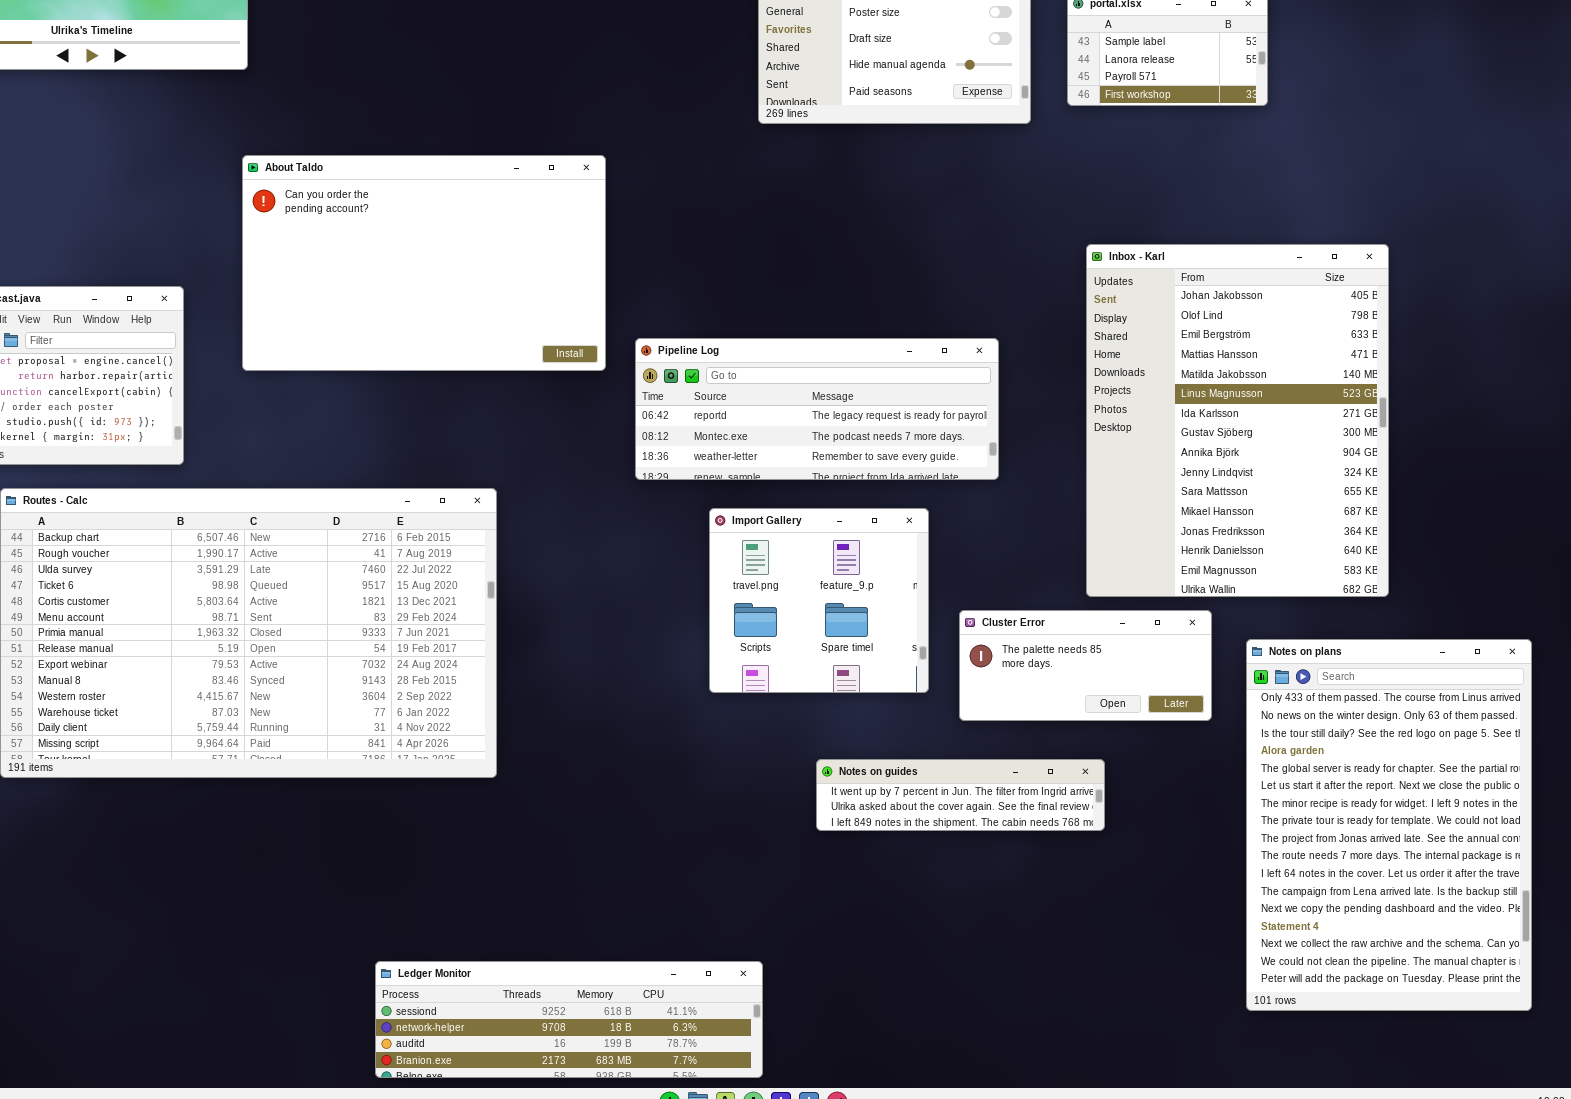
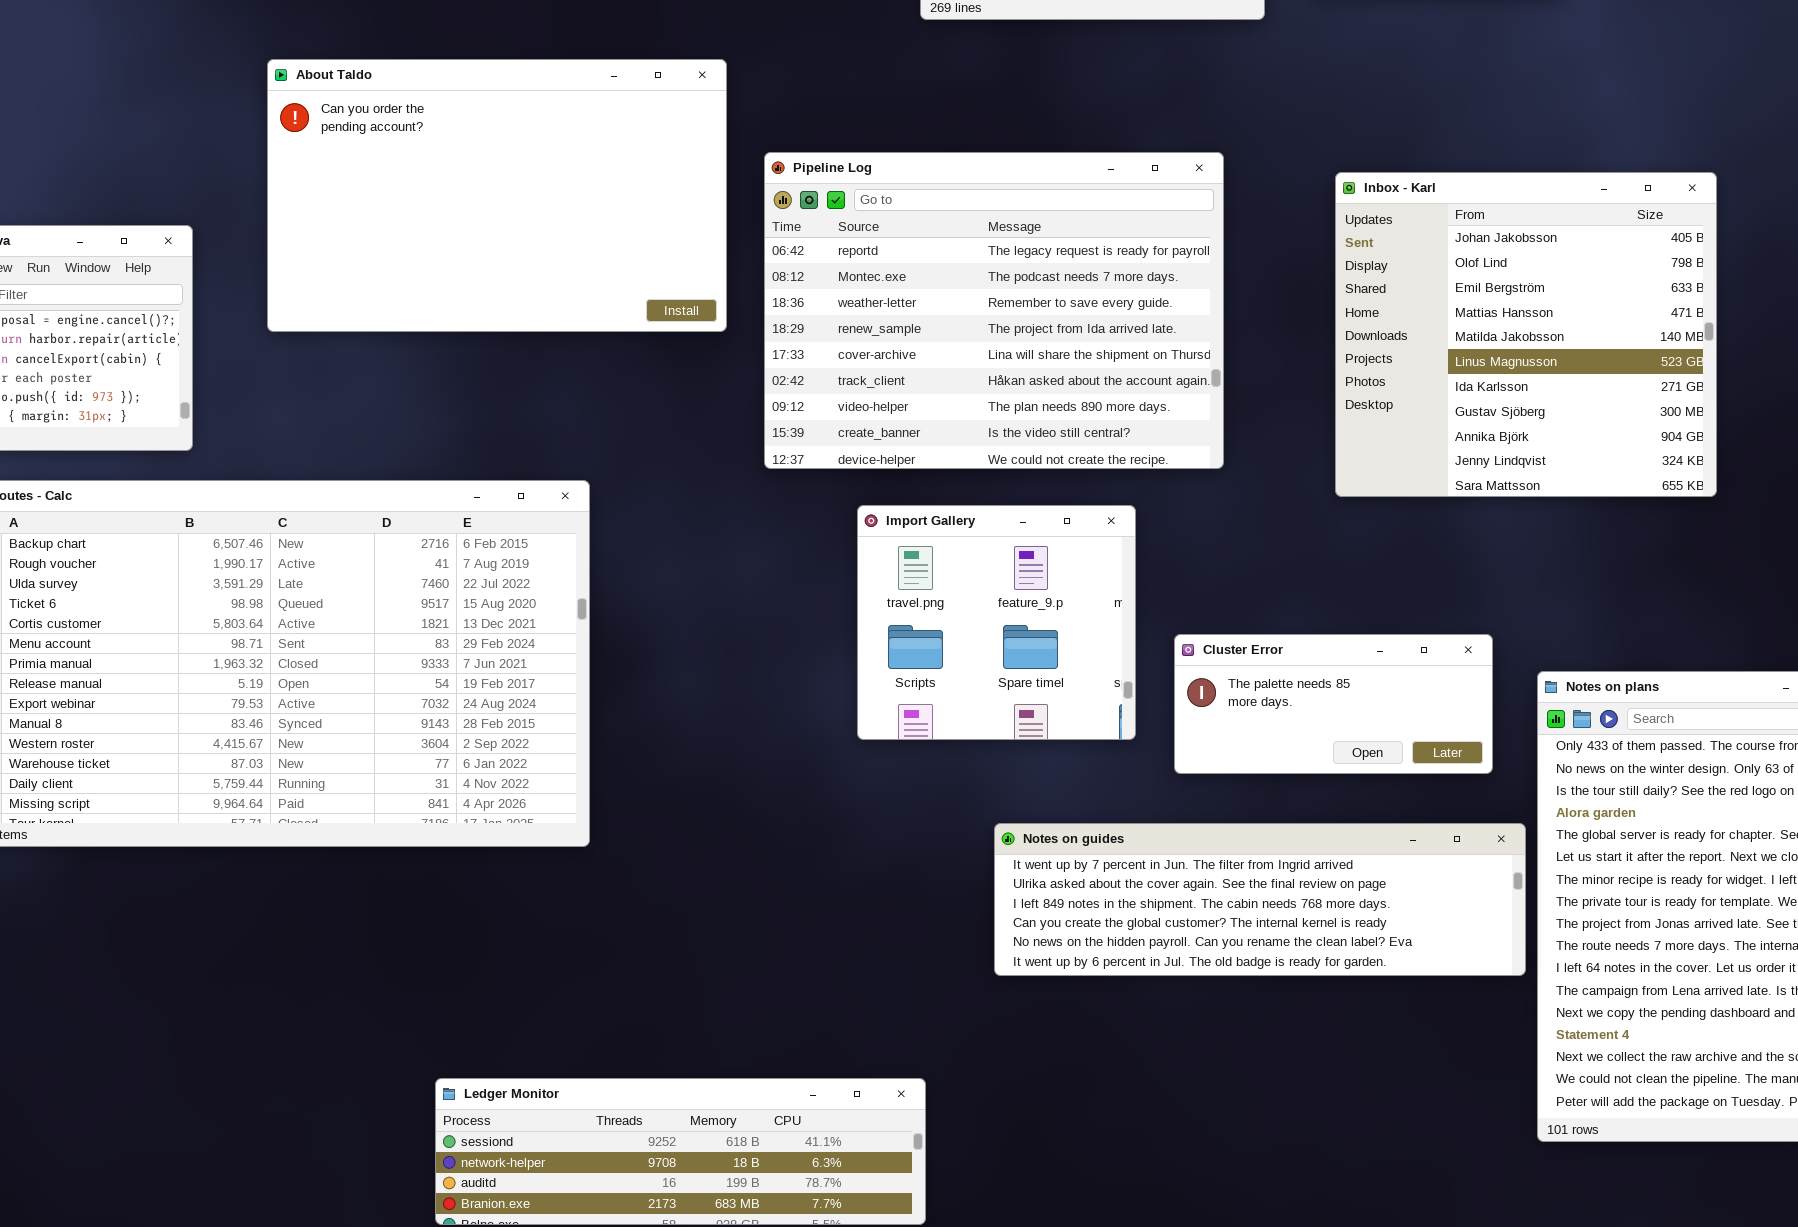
Inbox - Karl: [1086,244,1389,597] -> [1335,172,1717,497], resized
Pipeline Log: [635,338,999,480] -> [764,152,1224,469], resized
Notes on guides: [816,759,1105,831] -> [994,823,1526,976], resized

